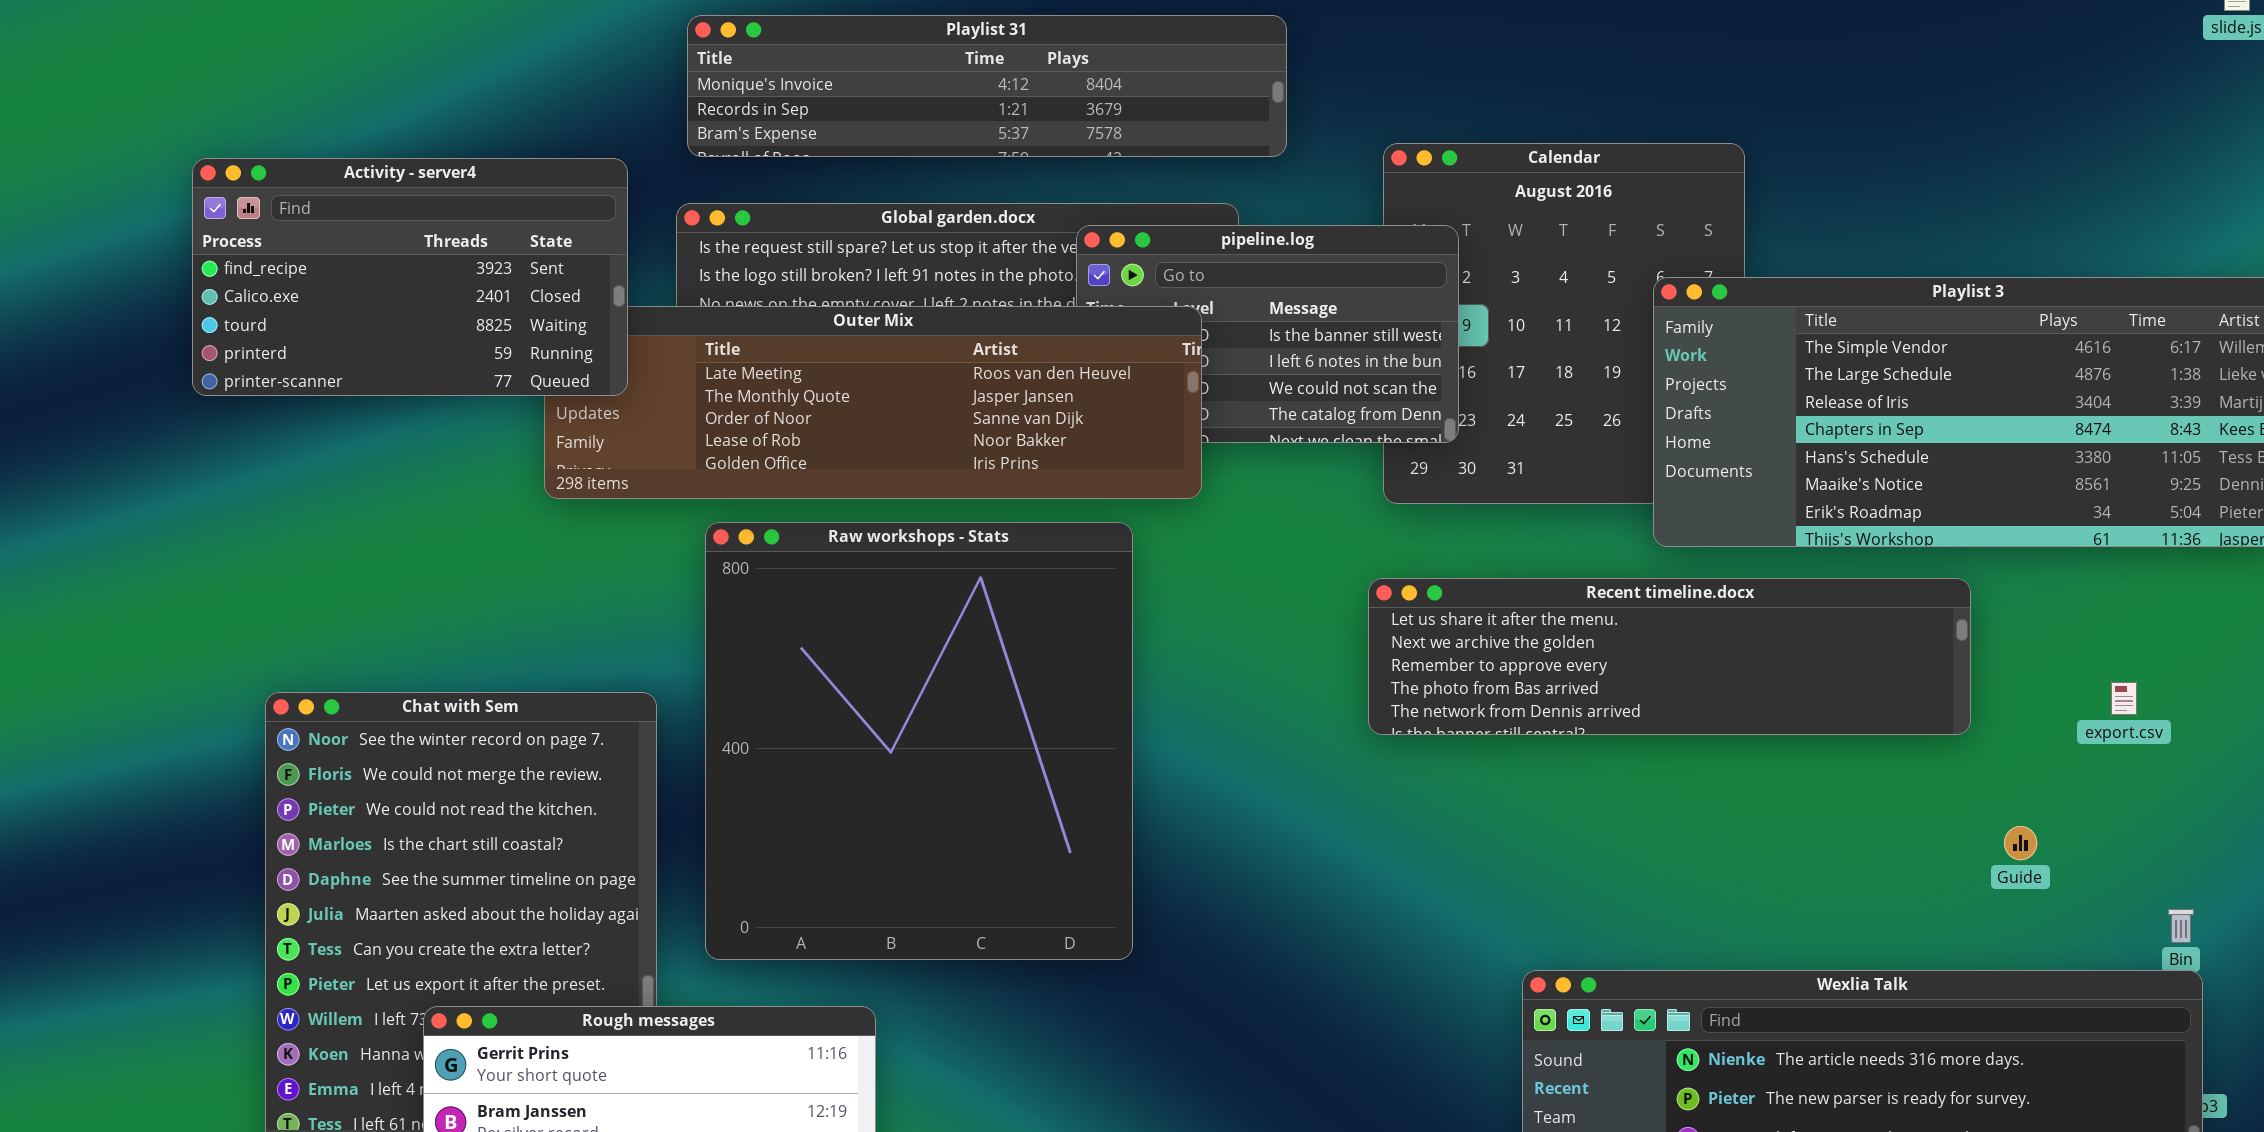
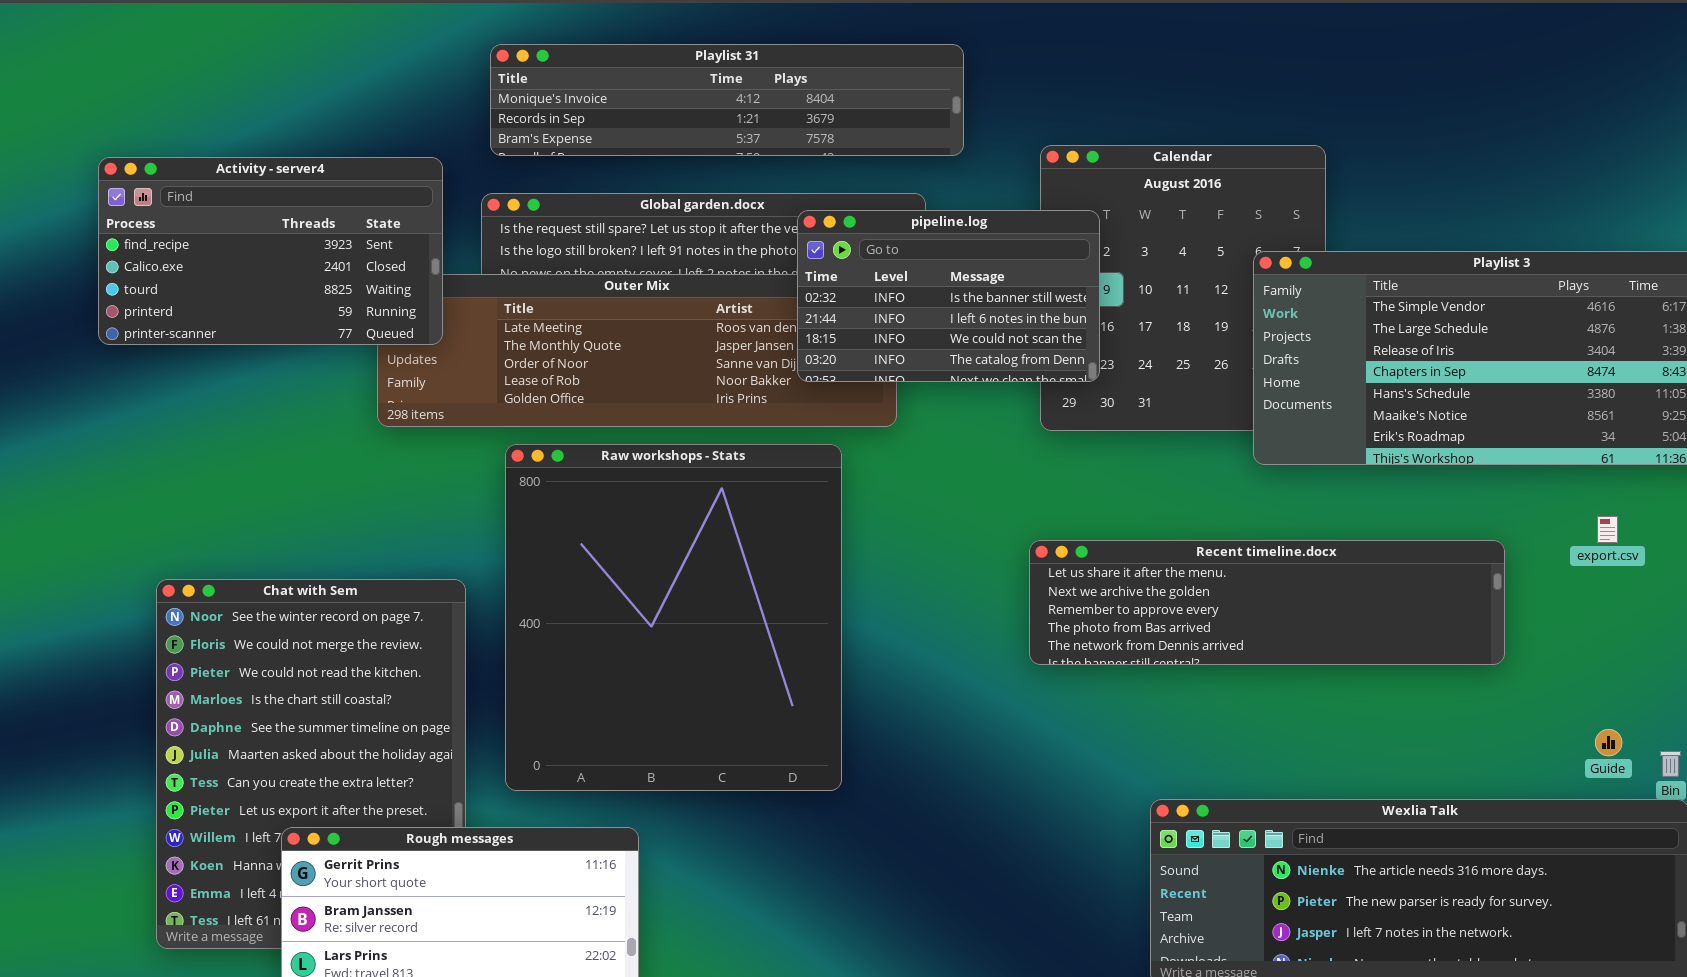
pipeline.log: [1076,225,1459,443] -> [797,210,1100,382], raised
Recent timeline.docx: [1368,578,1971,735] -> [1029,540,1505,665], moved
export.csv: [2111,682,2137,715] -> [1597,516,1618,543], moved
Guide: [2004,826,2037,860] -> [1595,729,1622,756], moved

